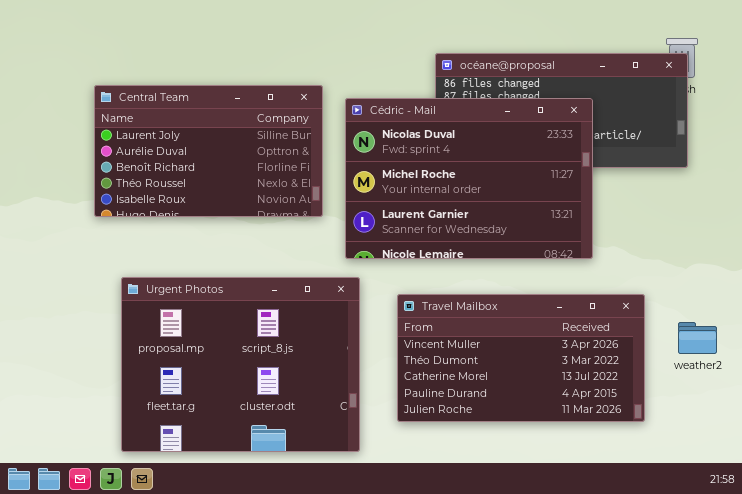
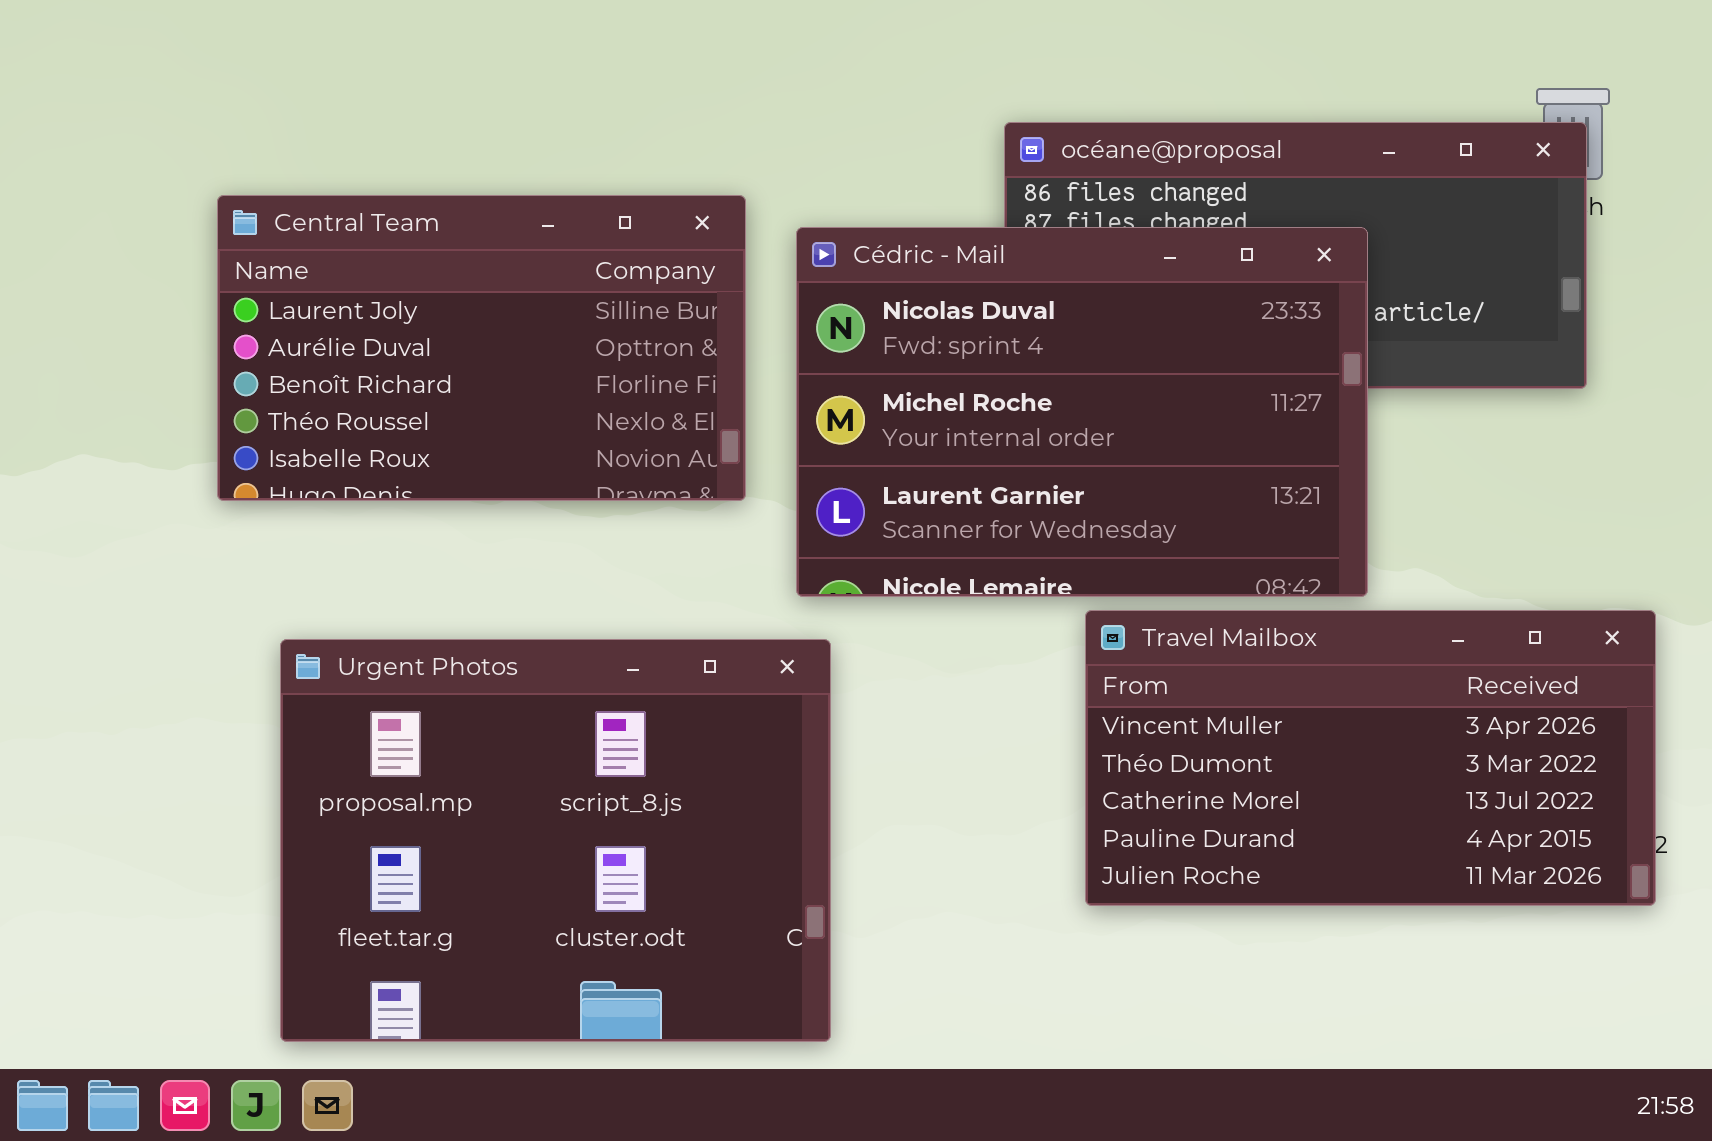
Travel Mailbox: [397,294,645,422] -> [1085,610,1656,906], moved

